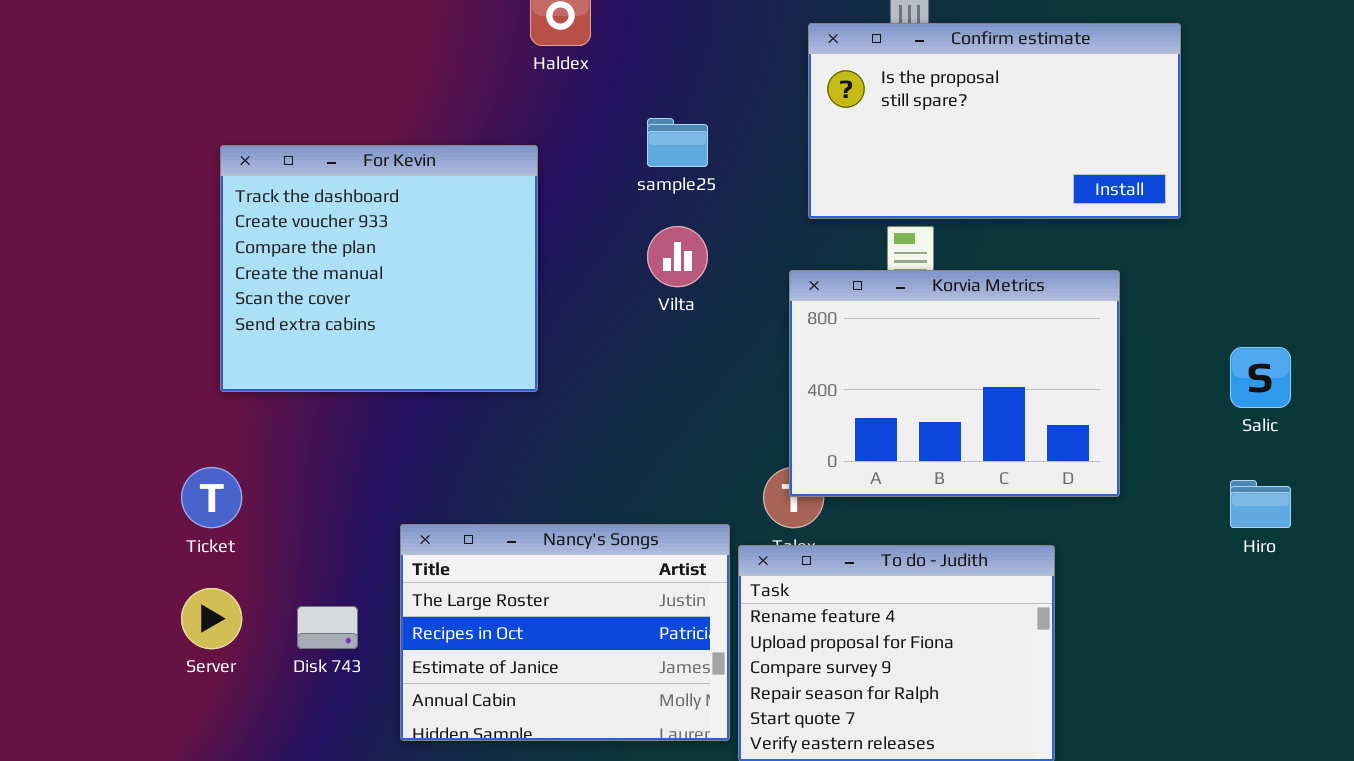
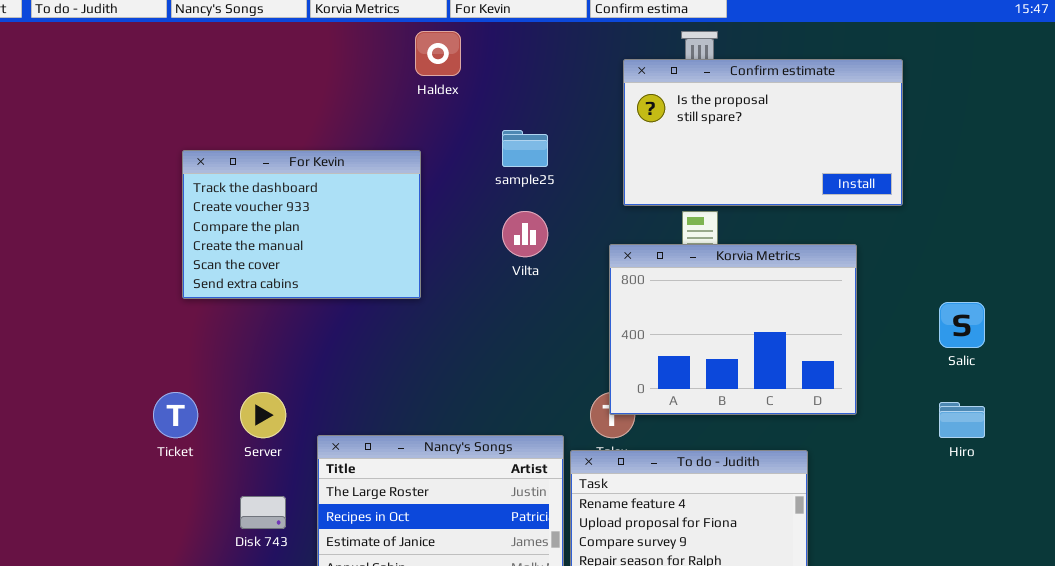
For Kevin: [220,145,538,392] -> [182,150,421,299], resized
Server: [181,588,242,649] -> [240,392,286,438], moved

